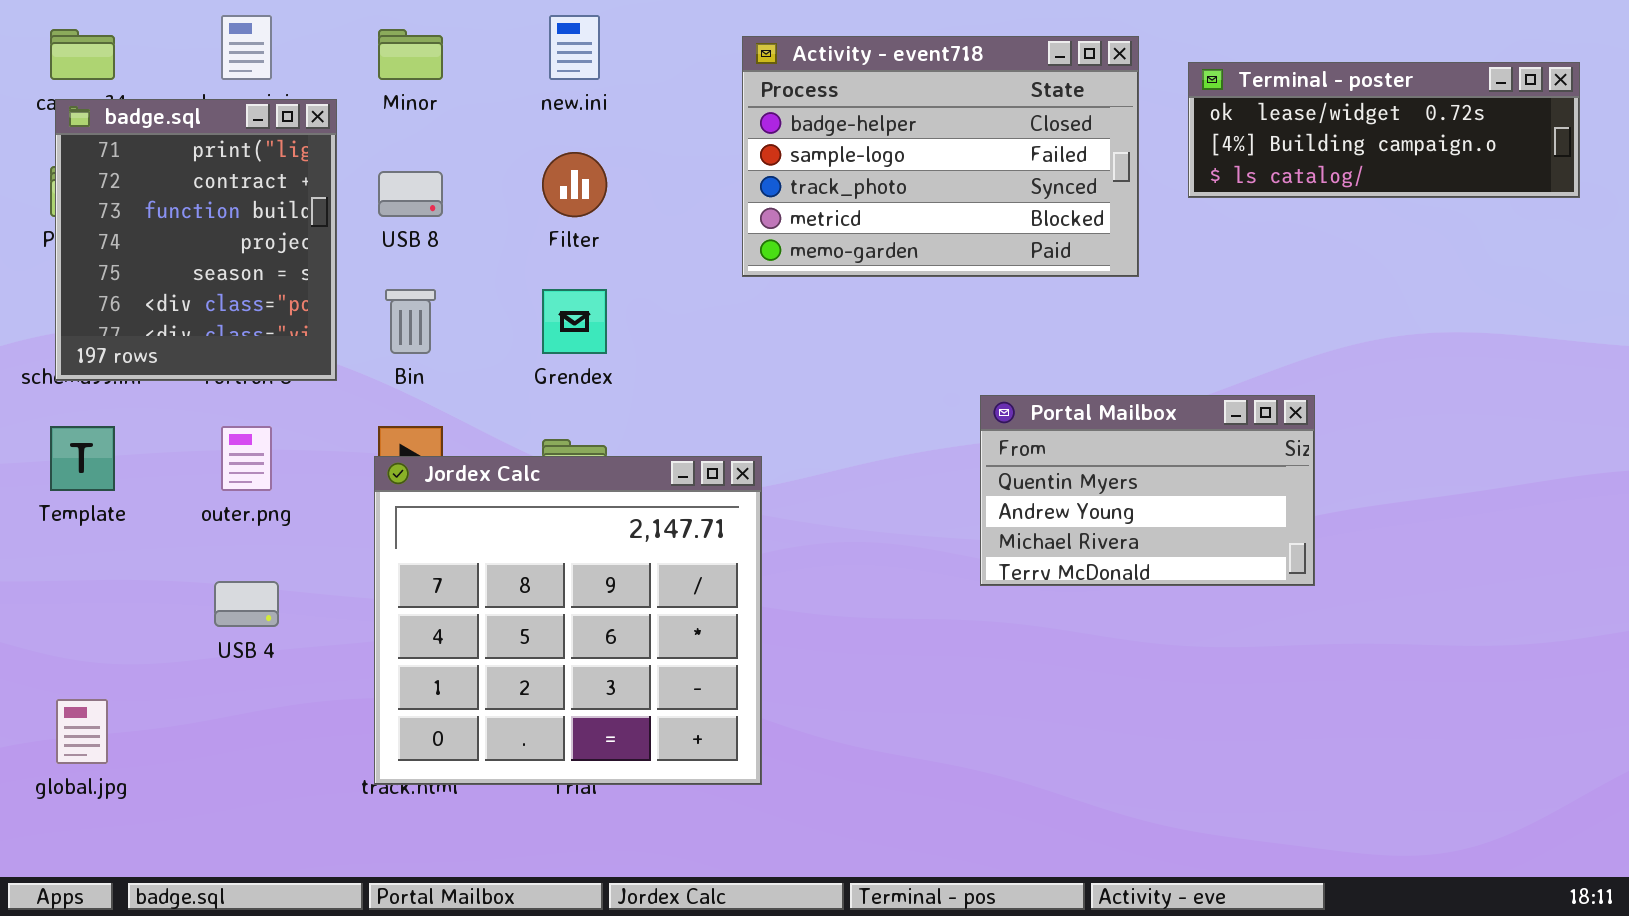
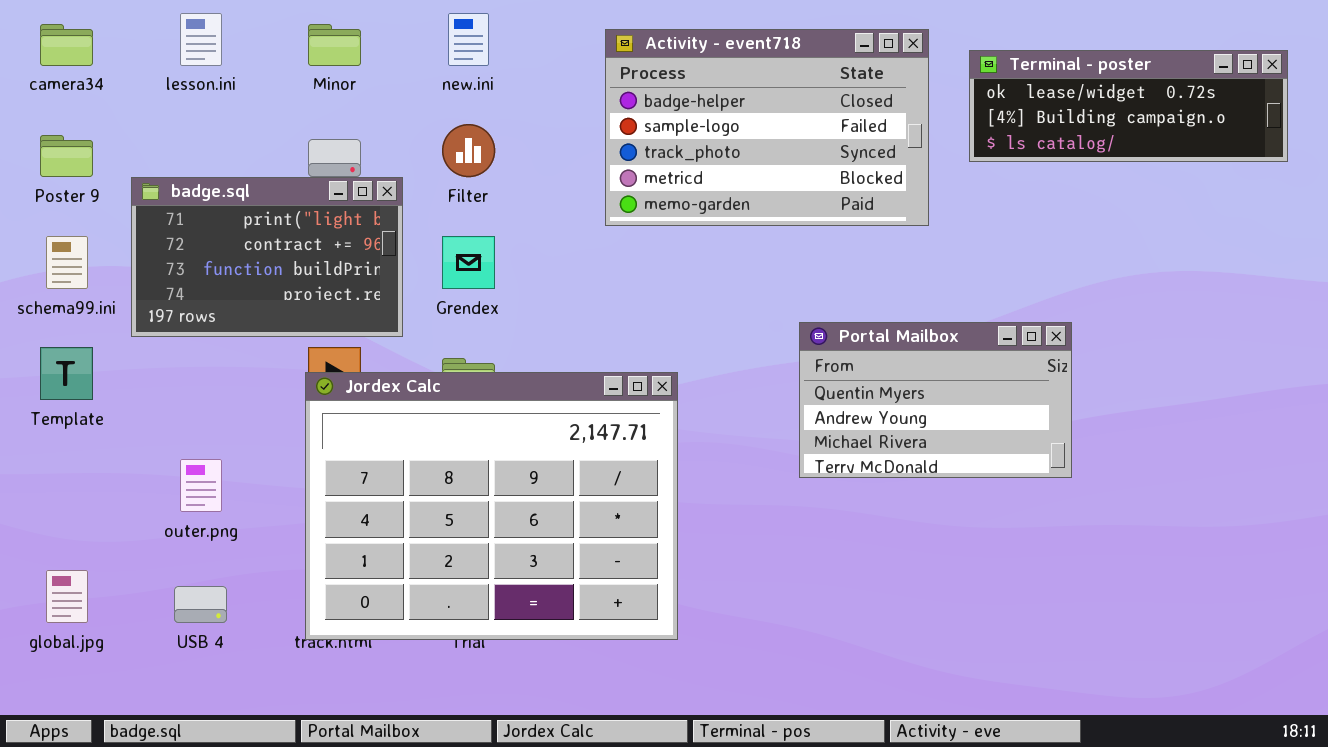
badge.sql: [55,99,337,381] -> [131,177,403,337], moved, resized
outer.png: [221,426,272,491] -> [180,459,222,512], moved
Jordex Calc: [374,456,762,785] -> [305,372,678,640], resized
USB 4: [214,581,279,627] -> [174,586,227,623], moved

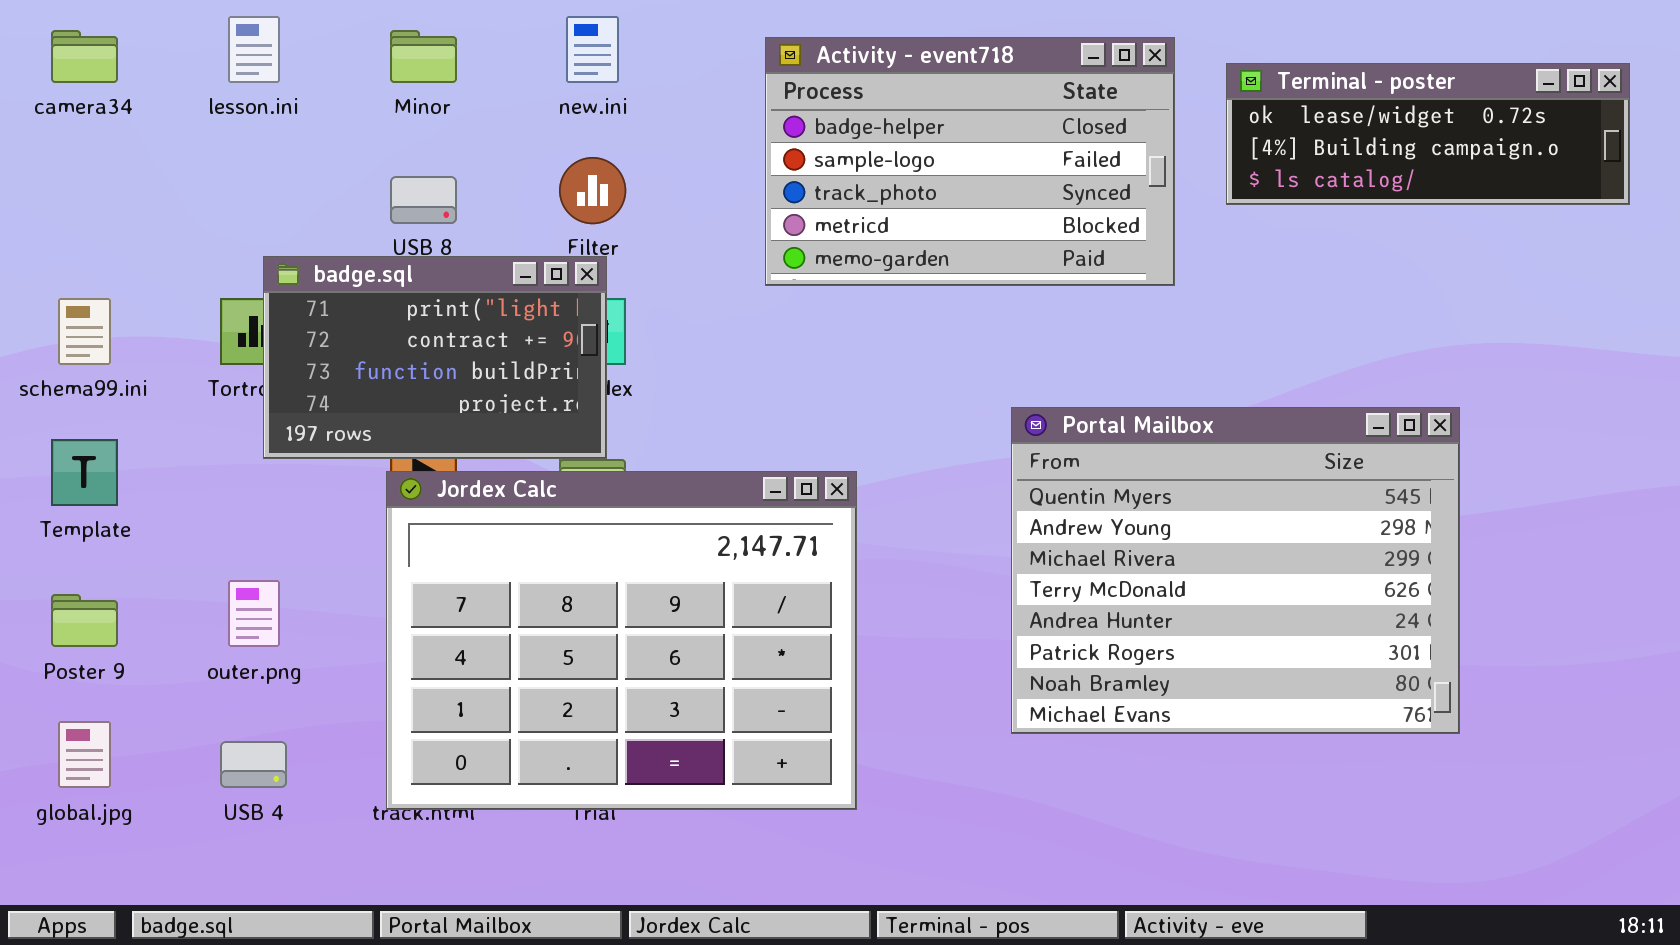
Poster 9: [40,135,93,177] -> [51,594,118,647], moved
badge.sql: [131,177,403,337] -> [263,256,607,459], moved
Portal Mailbox: [799,322,1072,478] -> [1011,407,1460,734], resized

